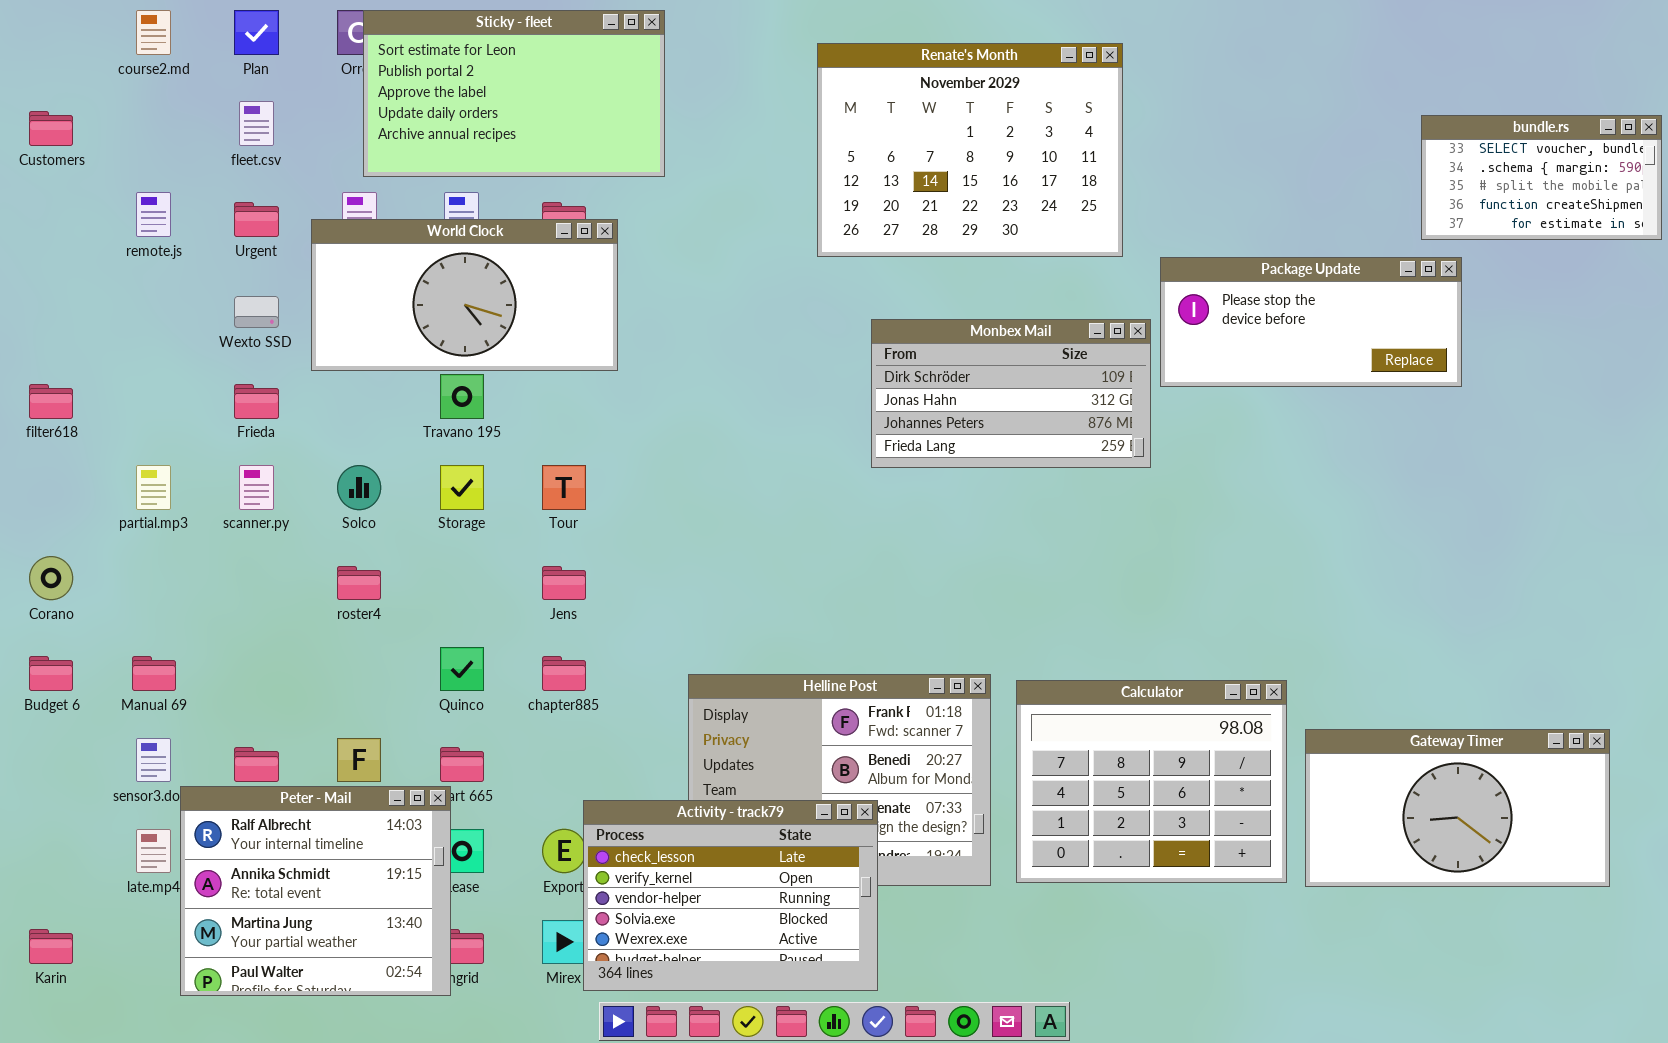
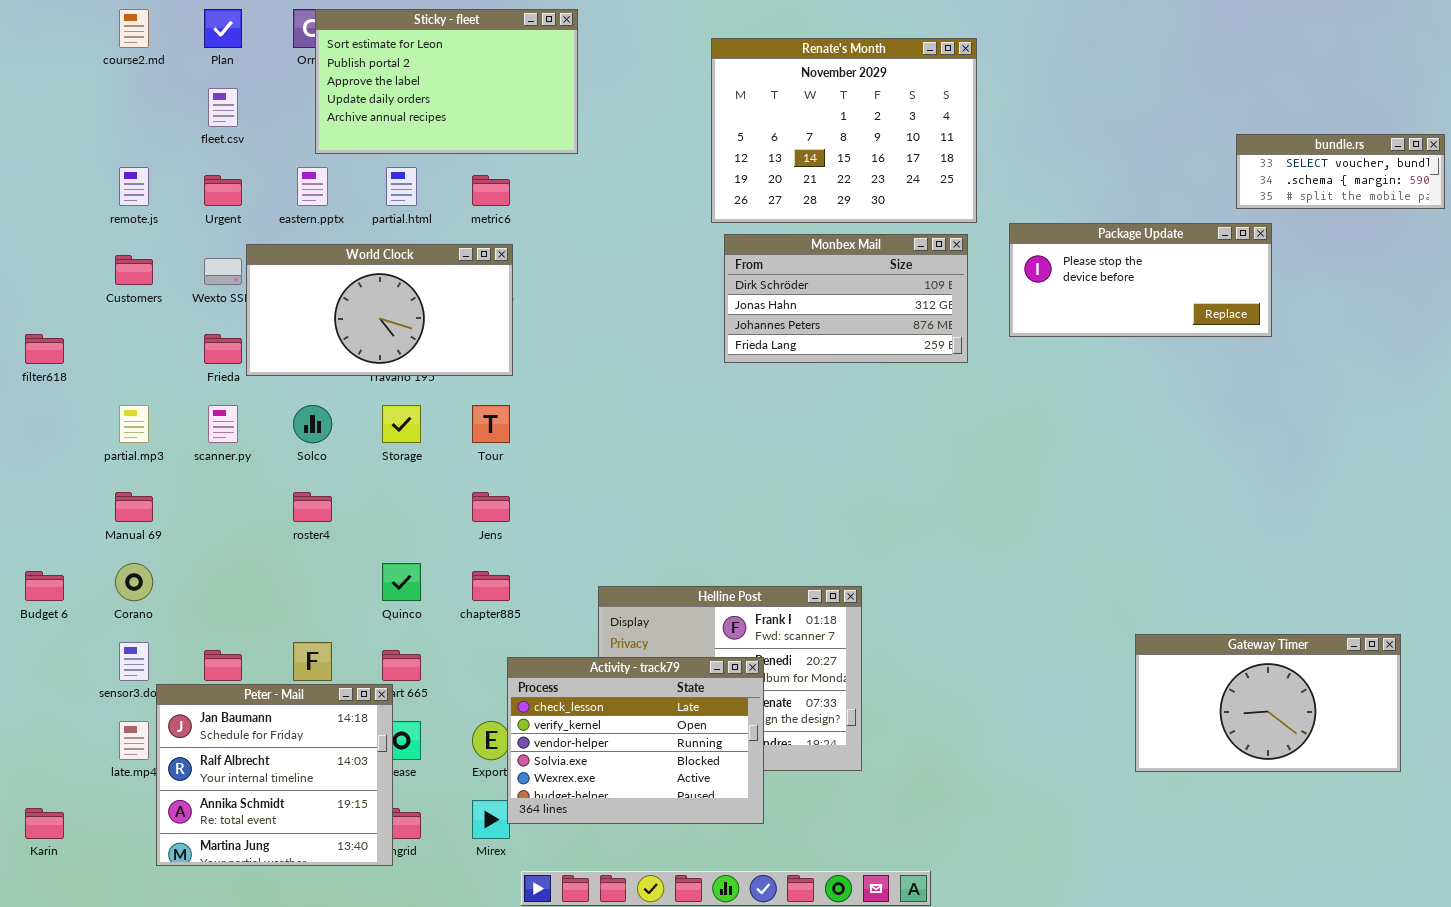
Customers: [29,111,73,146] -> [115,255,153,285], moved
bundle.rs: [1421,115,1662,240] -> [1236,134,1445,209], resized
World Clock: [311,219,618,371] -> [246,244,513,376], moved
Monbex Mail: [871,319,1151,468] -> [724,234,968,363], moved
Corano: [29,556,73,600] -> [115,563,153,601], moved
Manual 69: [132,656,176,691] -> [115,492,153,522], moved
Calculator: [1016,680,1287,883] -> none, closed
Peter - Mail: [180,786,451,996] -> [156,684,393,866], scrolled up 1 row
Activity - track79: [583,800,878,991] -> [507,657,764,824], moved

